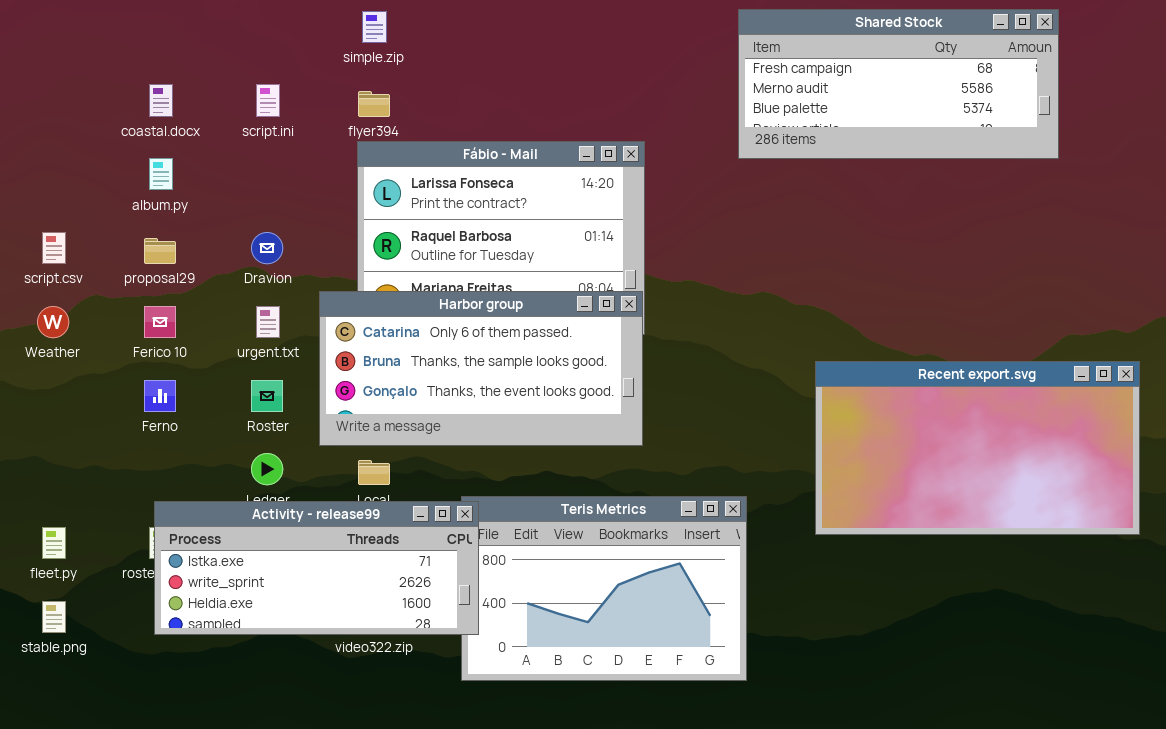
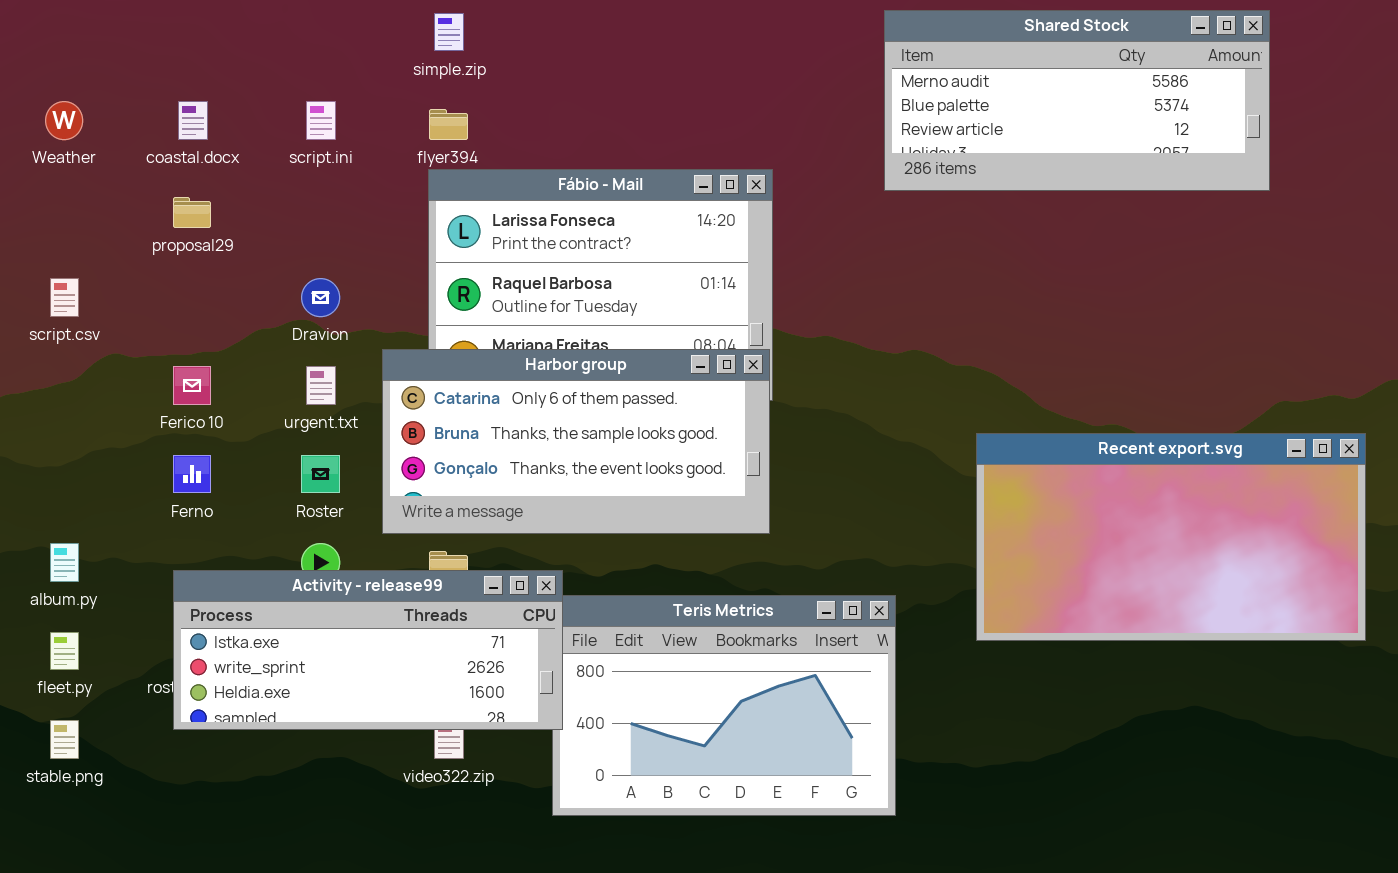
Shared Stock: [738,9,1059,159] -> [884,10,1270,191], scrolled down 1 row
album.py: [149,158,173,190] -> [50,543,79,582], moved
proposal29: [144,238,176,264] -> [173,197,211,228], moved
Weather: [37,306,69,338] -> [45,101,83,140], moved
Activity - release99: [154,501,479,635] -> [173,570,563,730], moved

